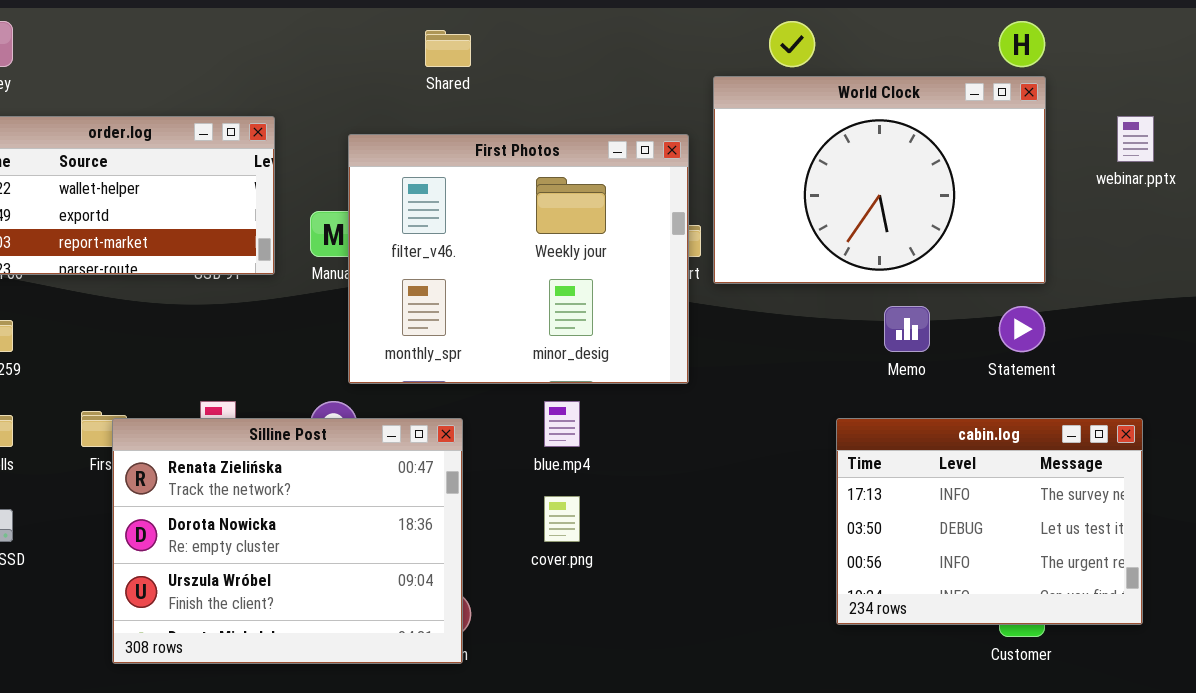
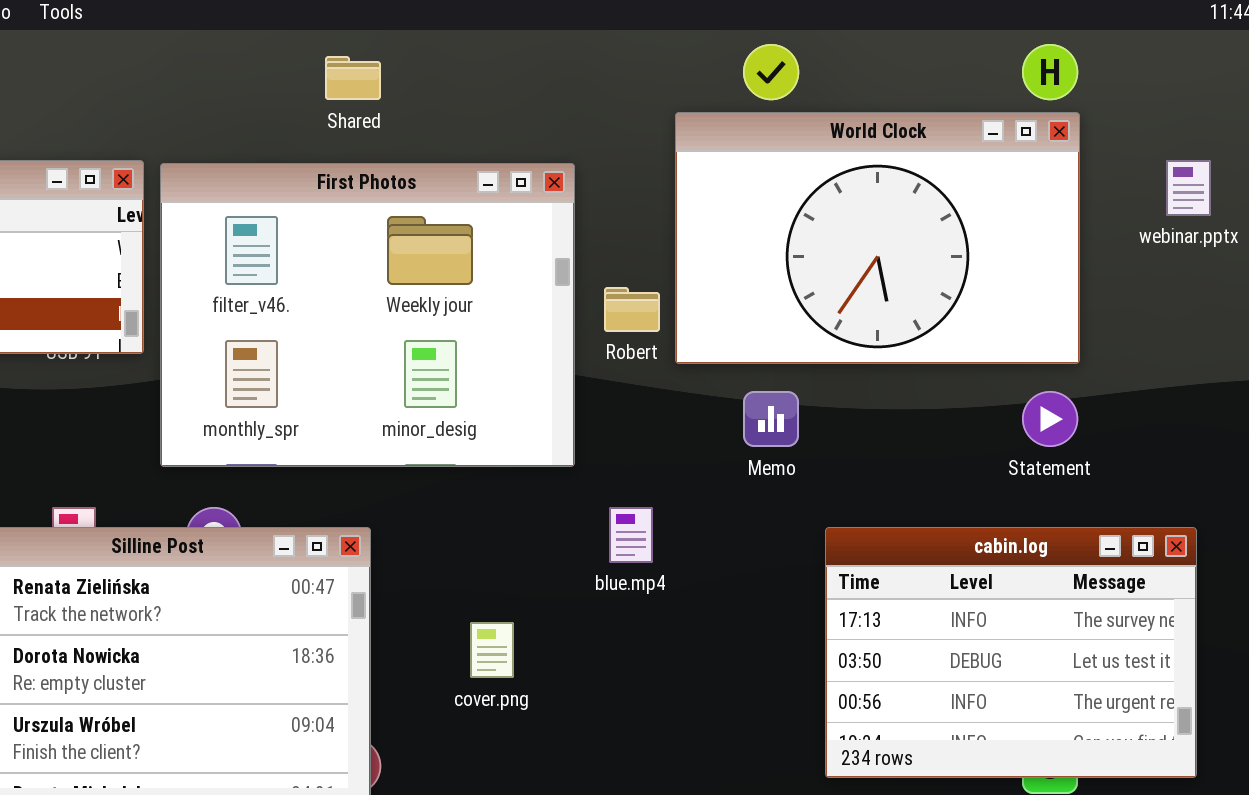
First Photos: [348,134,689,384] -> [160,163,575,467], moved
Memo: [884,306,930,352] -> [743,391,799,447], moved
blue.mp4: [544,401,580,447] -> [609,507,653,563], moved

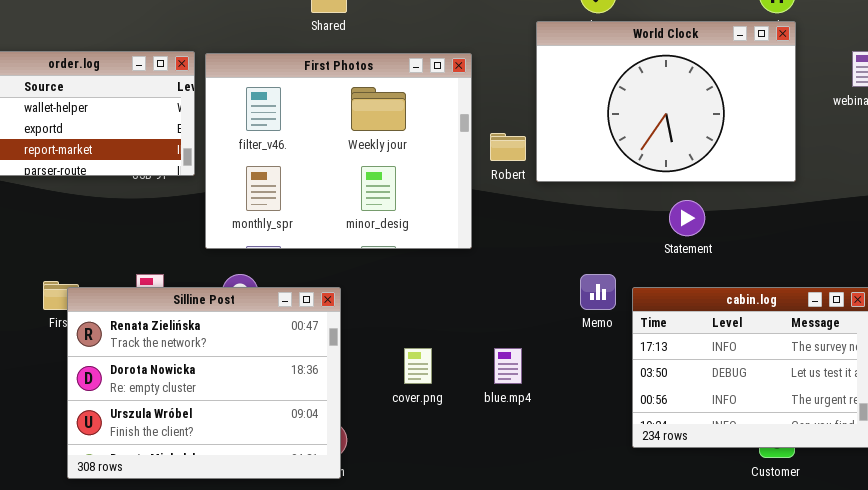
Memo: [743,391,799,447] -> [580,274,616,310], moved
Statement: [1022,391,1078,447] -> [669,200,705,236], moved
blue.mp4: [609,507,653,563] -> [494,348,522,384], moved

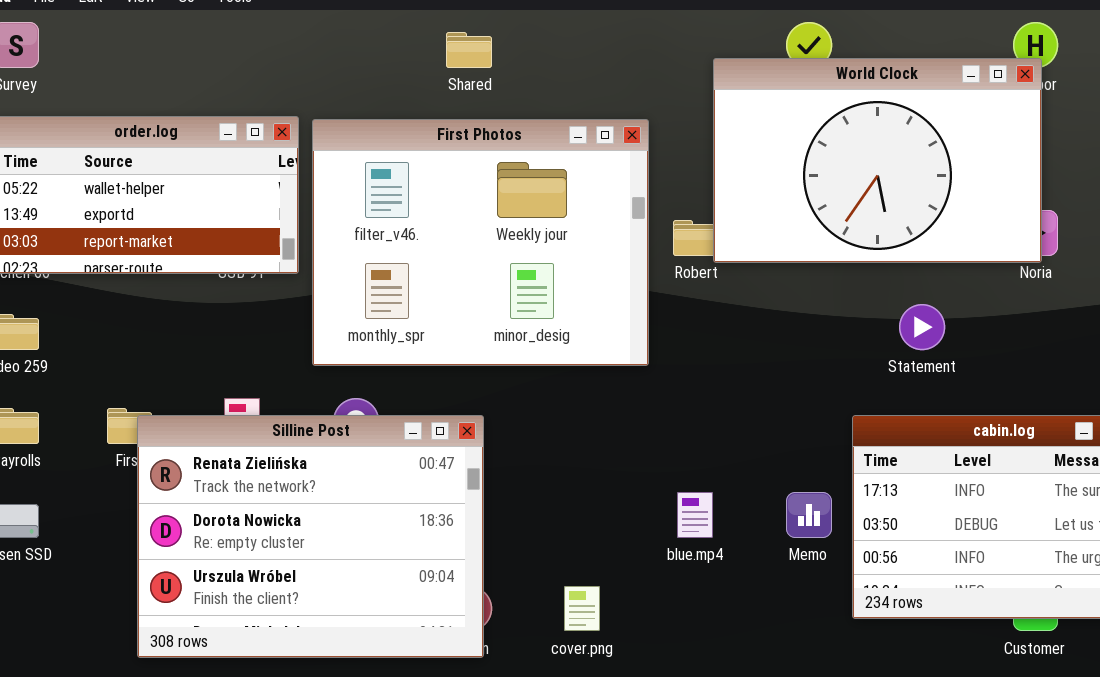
World Clock: [536,21,796,182] -> [713,58,1042,263], moved
Memo: [580,274,616,310] -> [786,492,832,538], moved
cover.png: [404,348,432,384] -> [564,586,600,631], moved

